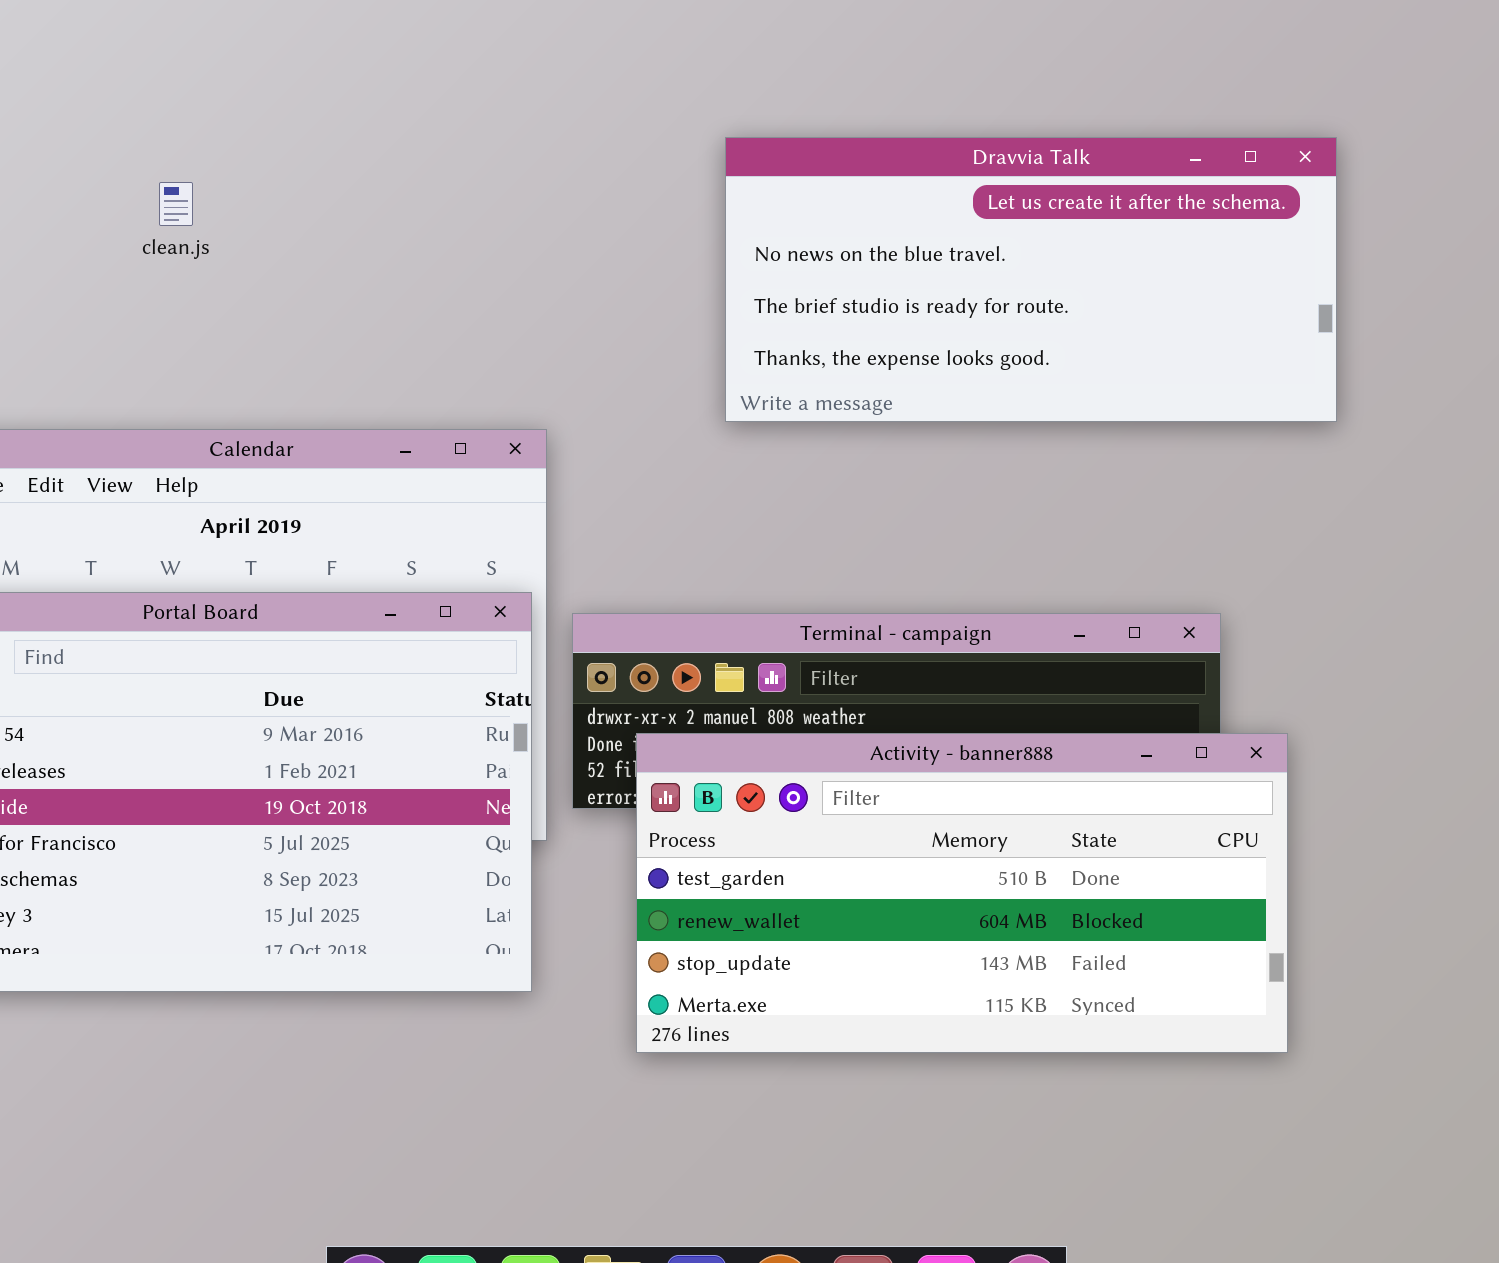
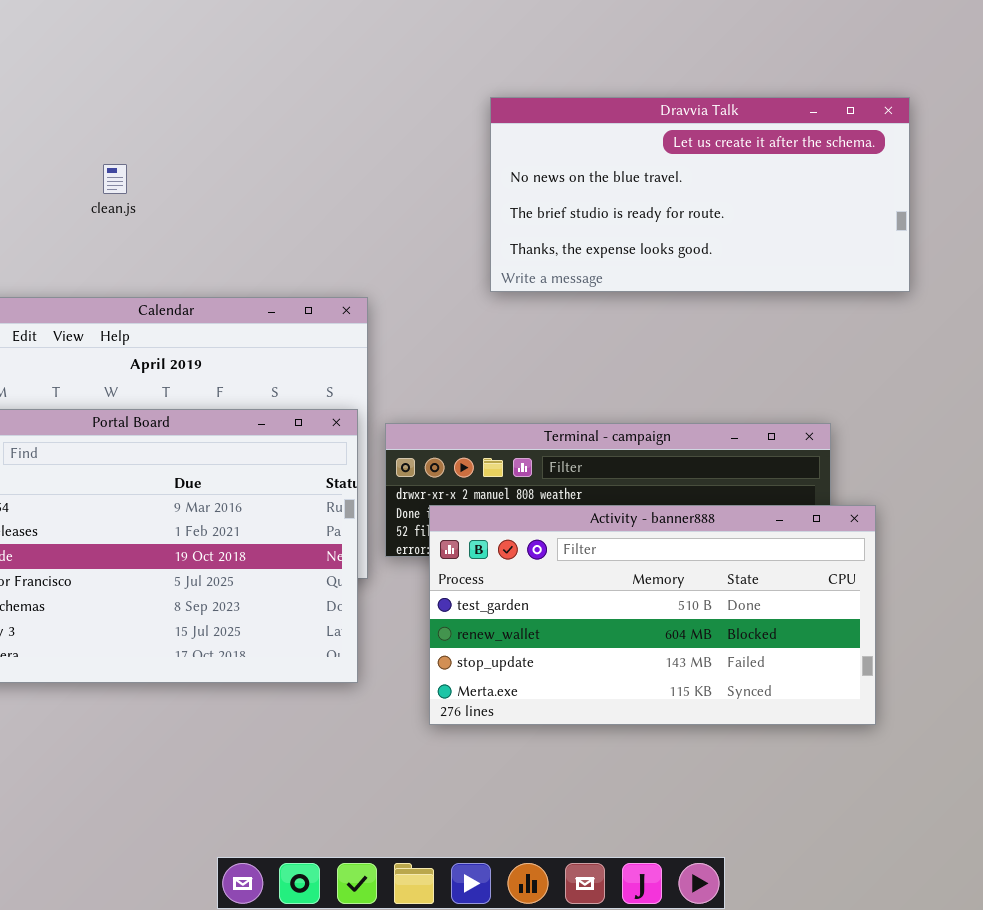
clean.js: [159,182,193,226] -> [103,164,127,194], moved

